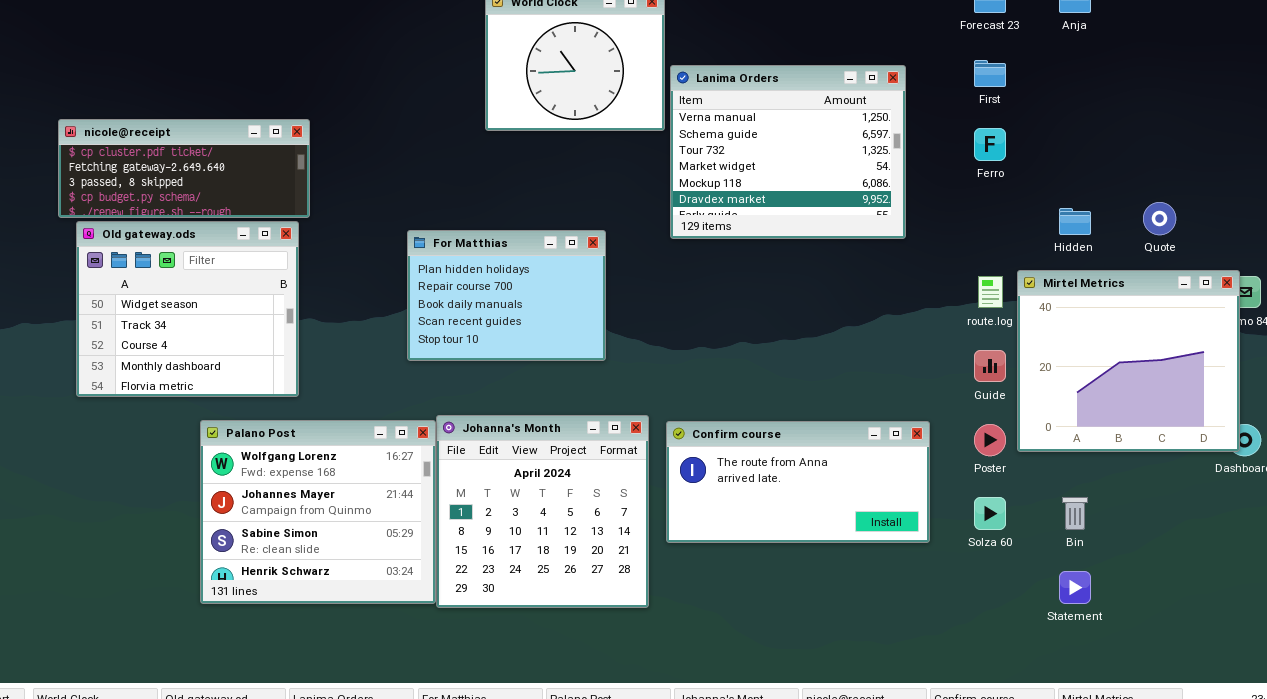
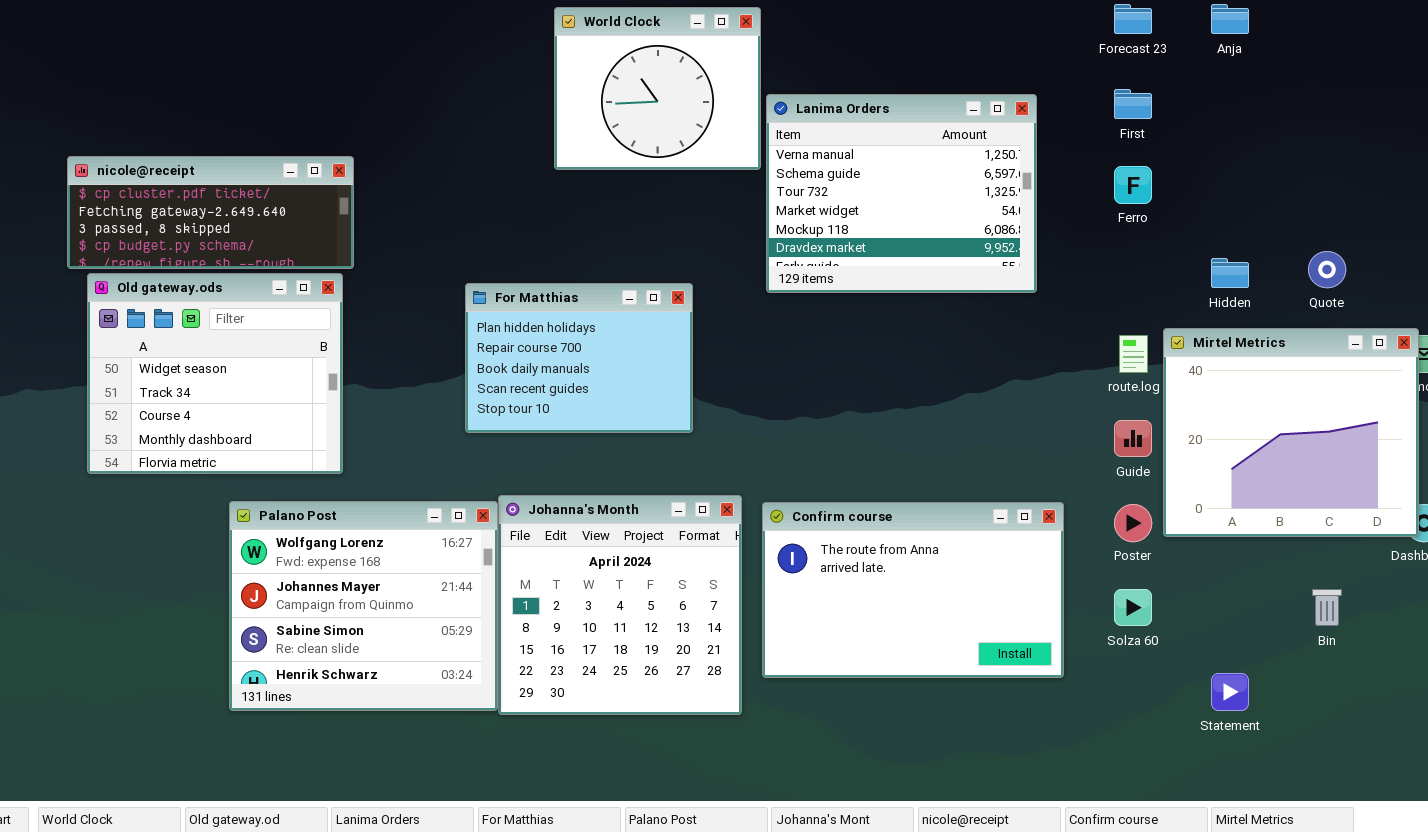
Confirm course: [666,421,930,543] -> [762,502,1064,678], resized
Bin: [1062,497,1088,530] -> [1312,589,1342,626], moved

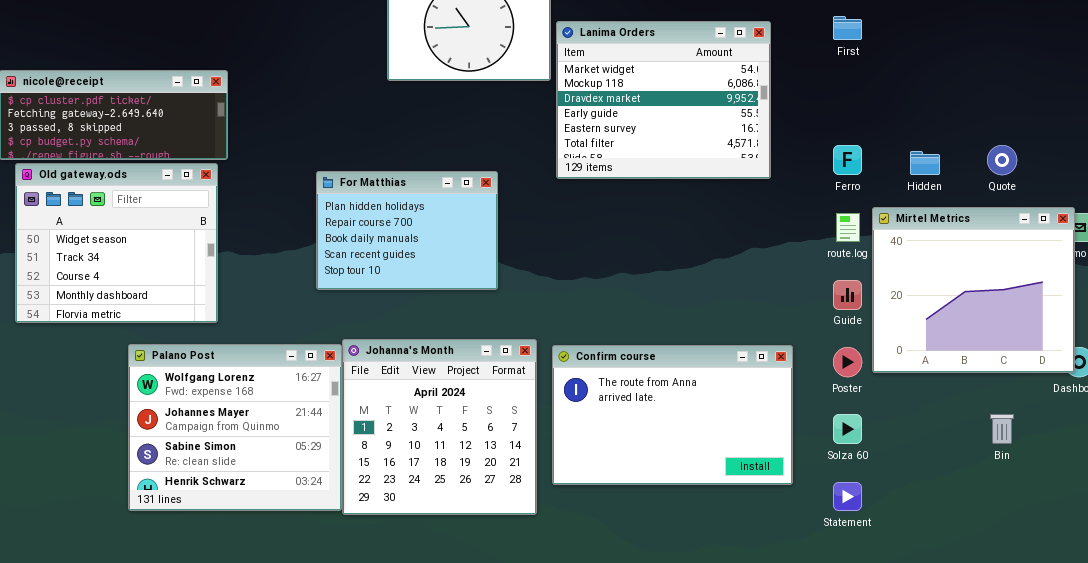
Lanima Orders: [766,94,1037,293] -> [556,21,771,179], scrolled down 3 rows
Ferro: [1114,166,1152,204] -> [833,145,862,175], moved
Statement: [1211,673,1249,711] -> [833,482,862,511], moved

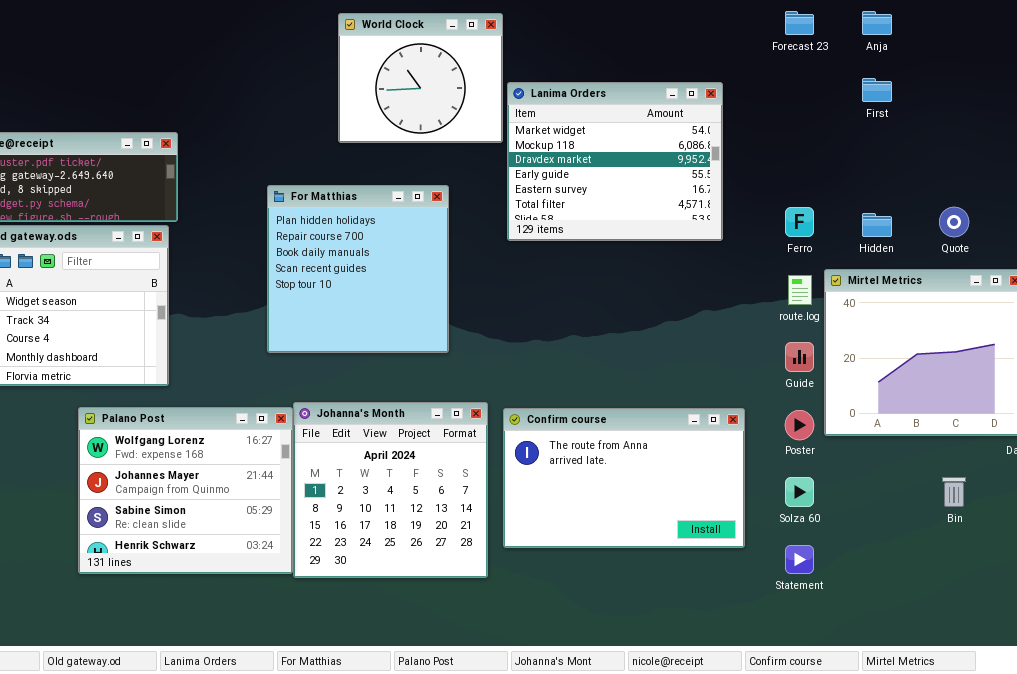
First: [833,16,862,40] -> [862,78,892,102], moved
For Matthias: [316,171,498,290] -> [267,185,449,353], resized

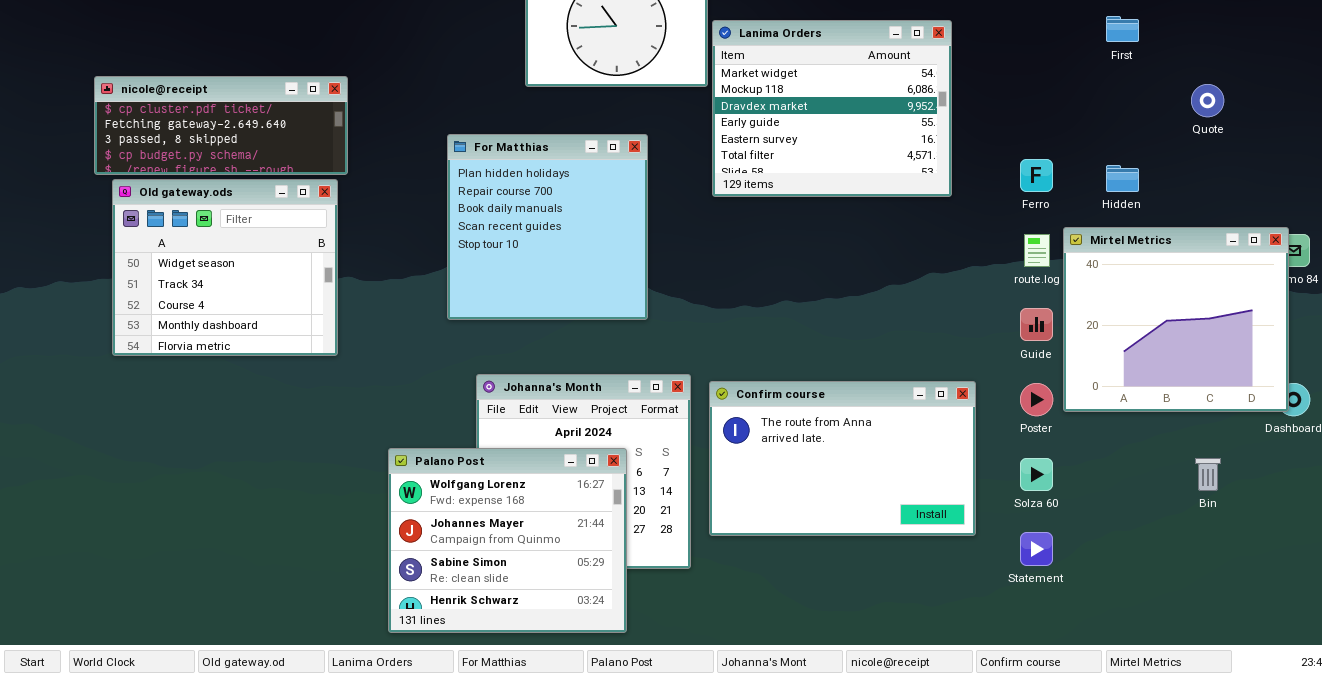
Quote: [939,207,969,237] -> [1191,84,1224,117], moved
Palano Post: [78,407,293,574] -> [388,448,627,633], moved

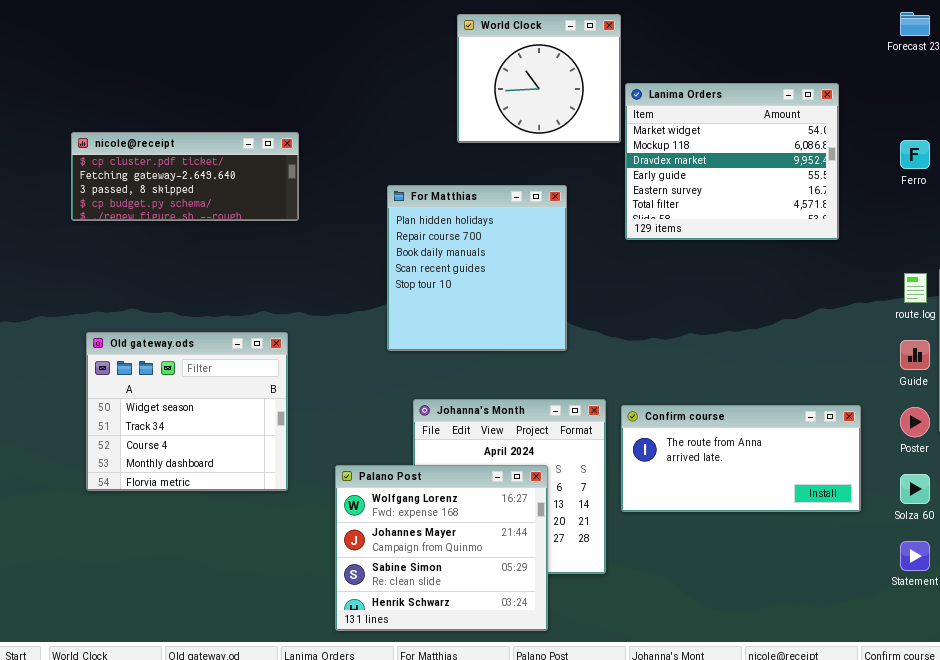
Ferro: [1020,159,1053,192] -> [900,140,930,169], moved
Old gateway.ods: [112,179,338,356] -> [86,332,288,491], moved
Confirm course: [709,381,976,536] -> [621,405,861,512], resized

